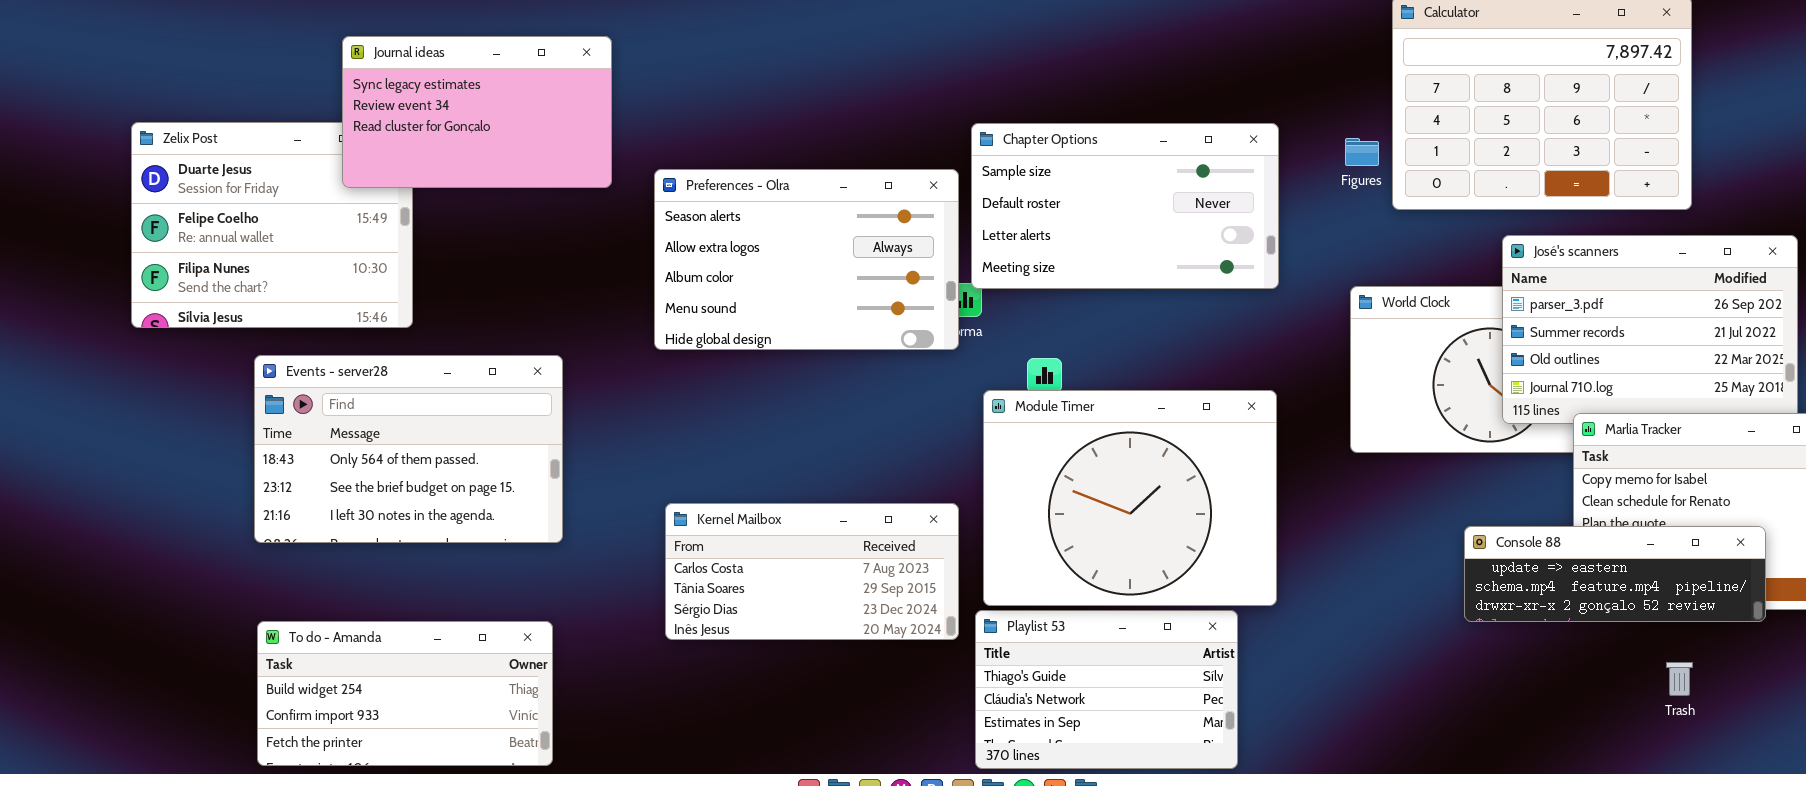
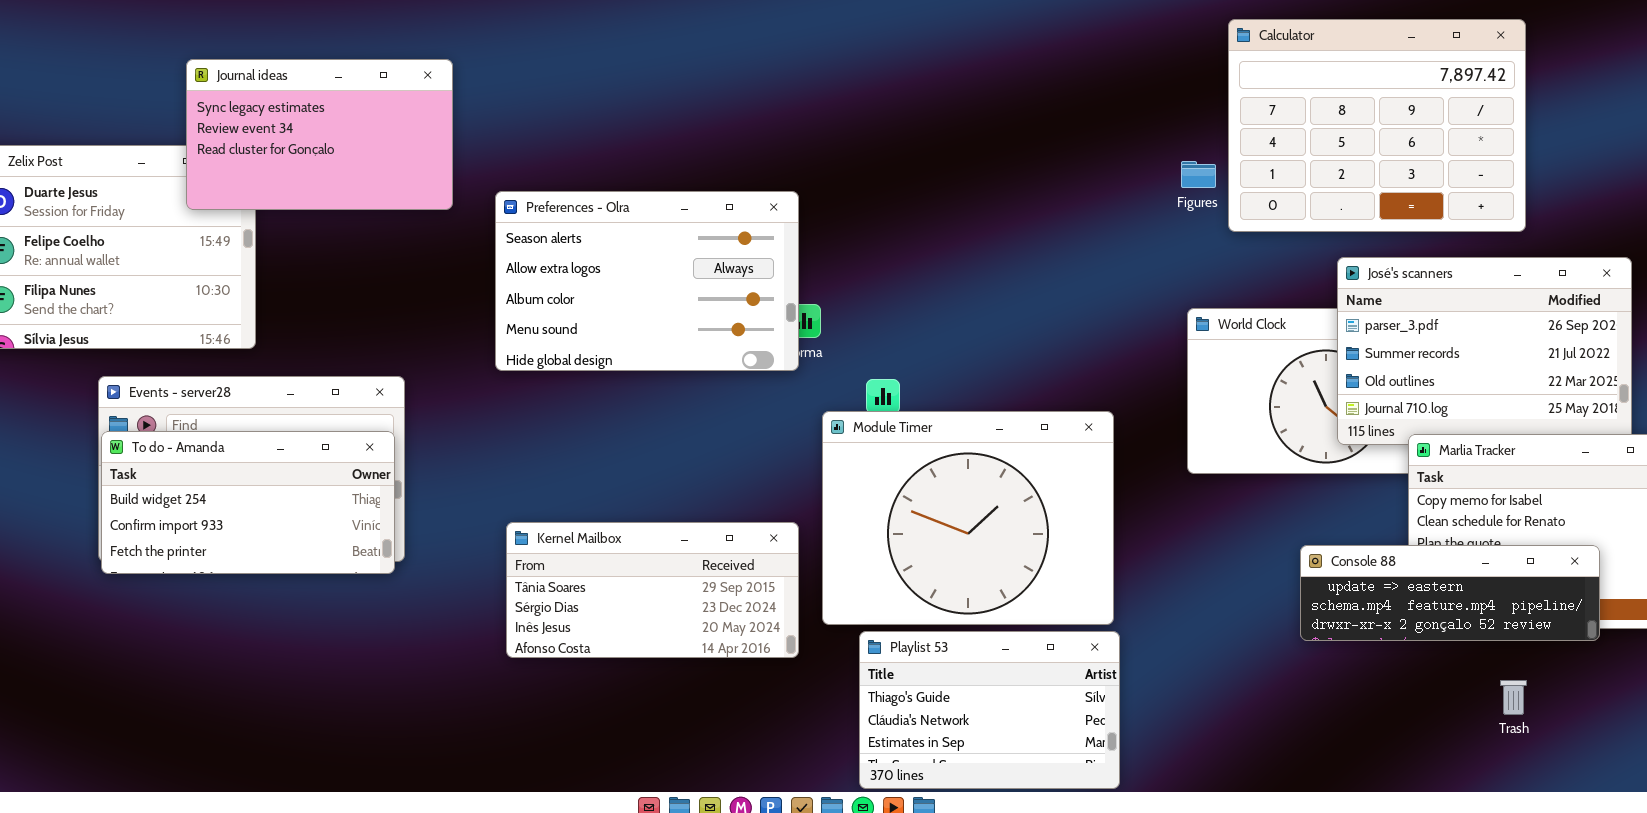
Chapter Options: [971,123,1279,289] -> none, closed
Kernel Mailbox: [665,503,959,640] -> [506,522,799,658], scrolled down 1 row
Playlist 53: [975,610,1238,769] -> [859,631,1120,789], moved
To do - Amanda: [257,621,553,766] -> [101,431,395,574], moved

